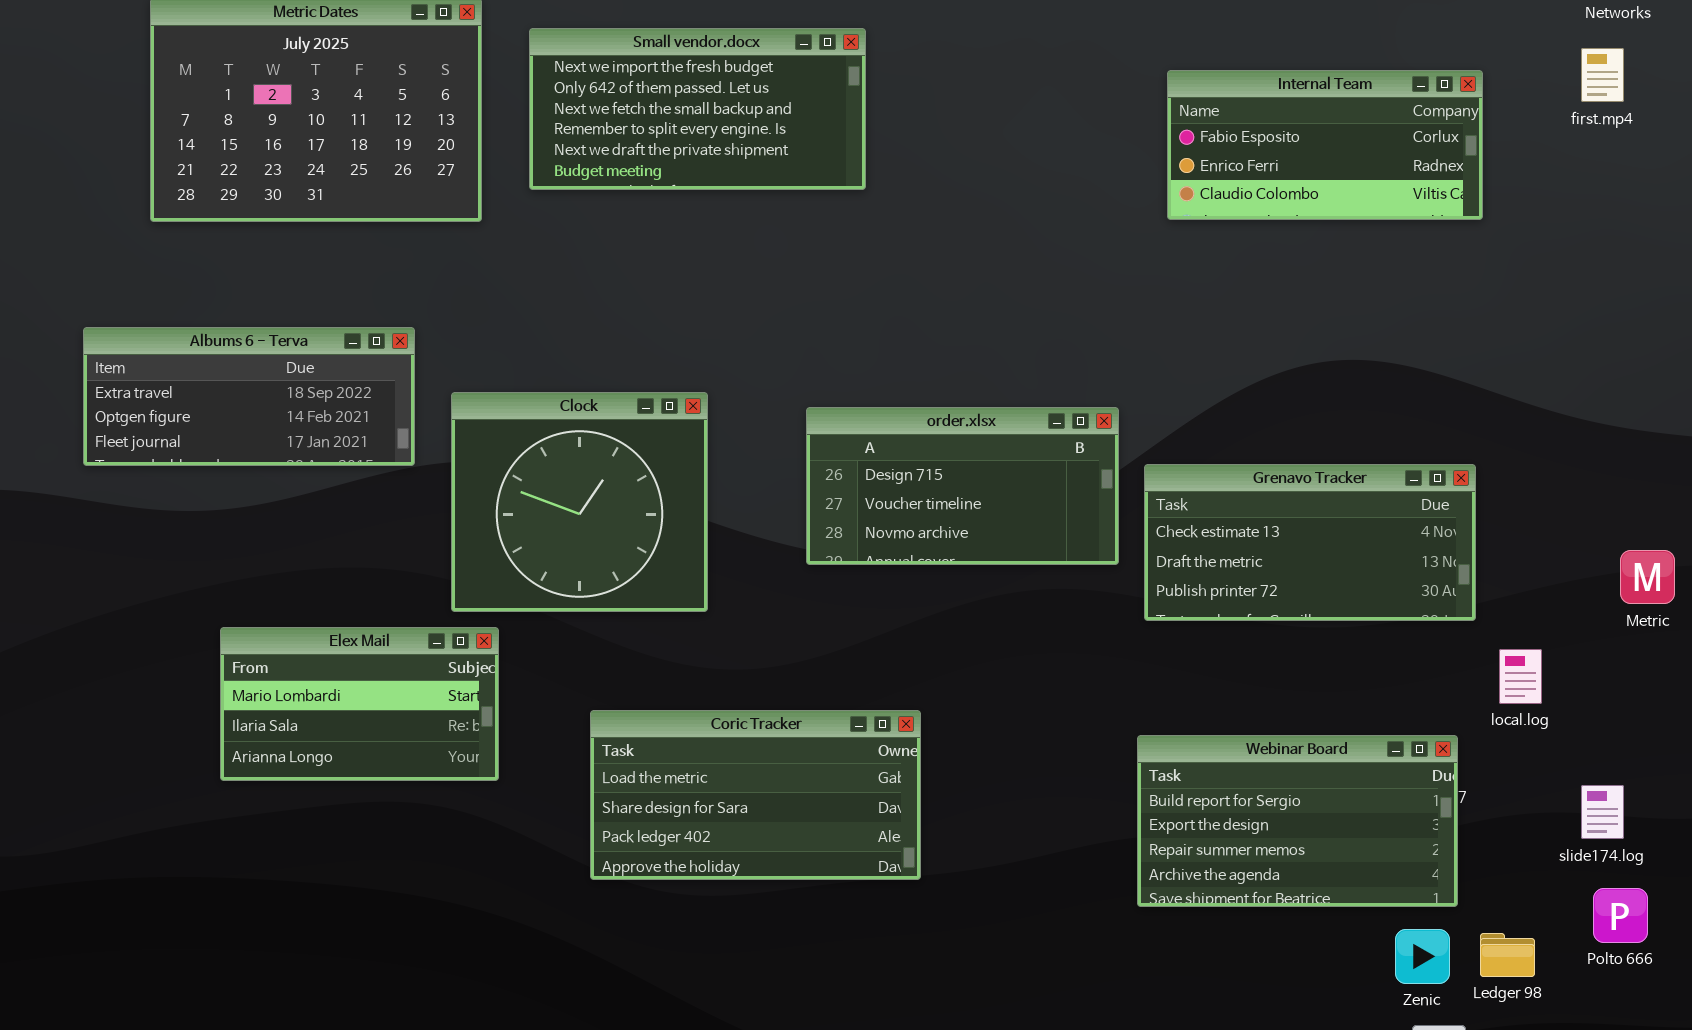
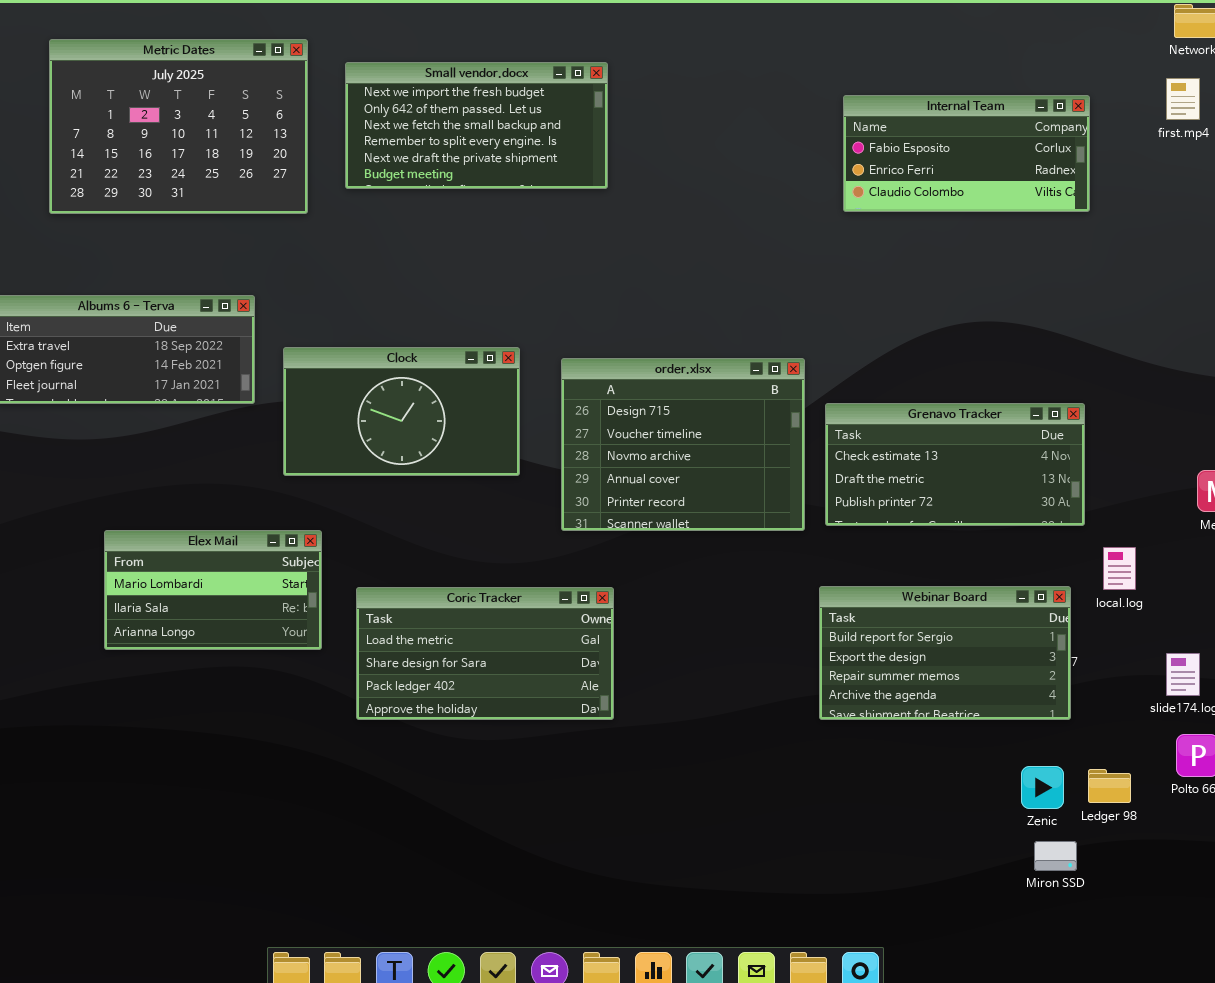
Clock: [451,392,708,612] -> [283,347,520,476], resized
order.xlsx: [806,407,1119,565] -> [561,358,805,531], resized
Coric Tracker: [590,710,921,880] -> [356,587,614,720], moved
Webinar Board: [1137,735,1458,907] -> [819,586,1071,720], moved

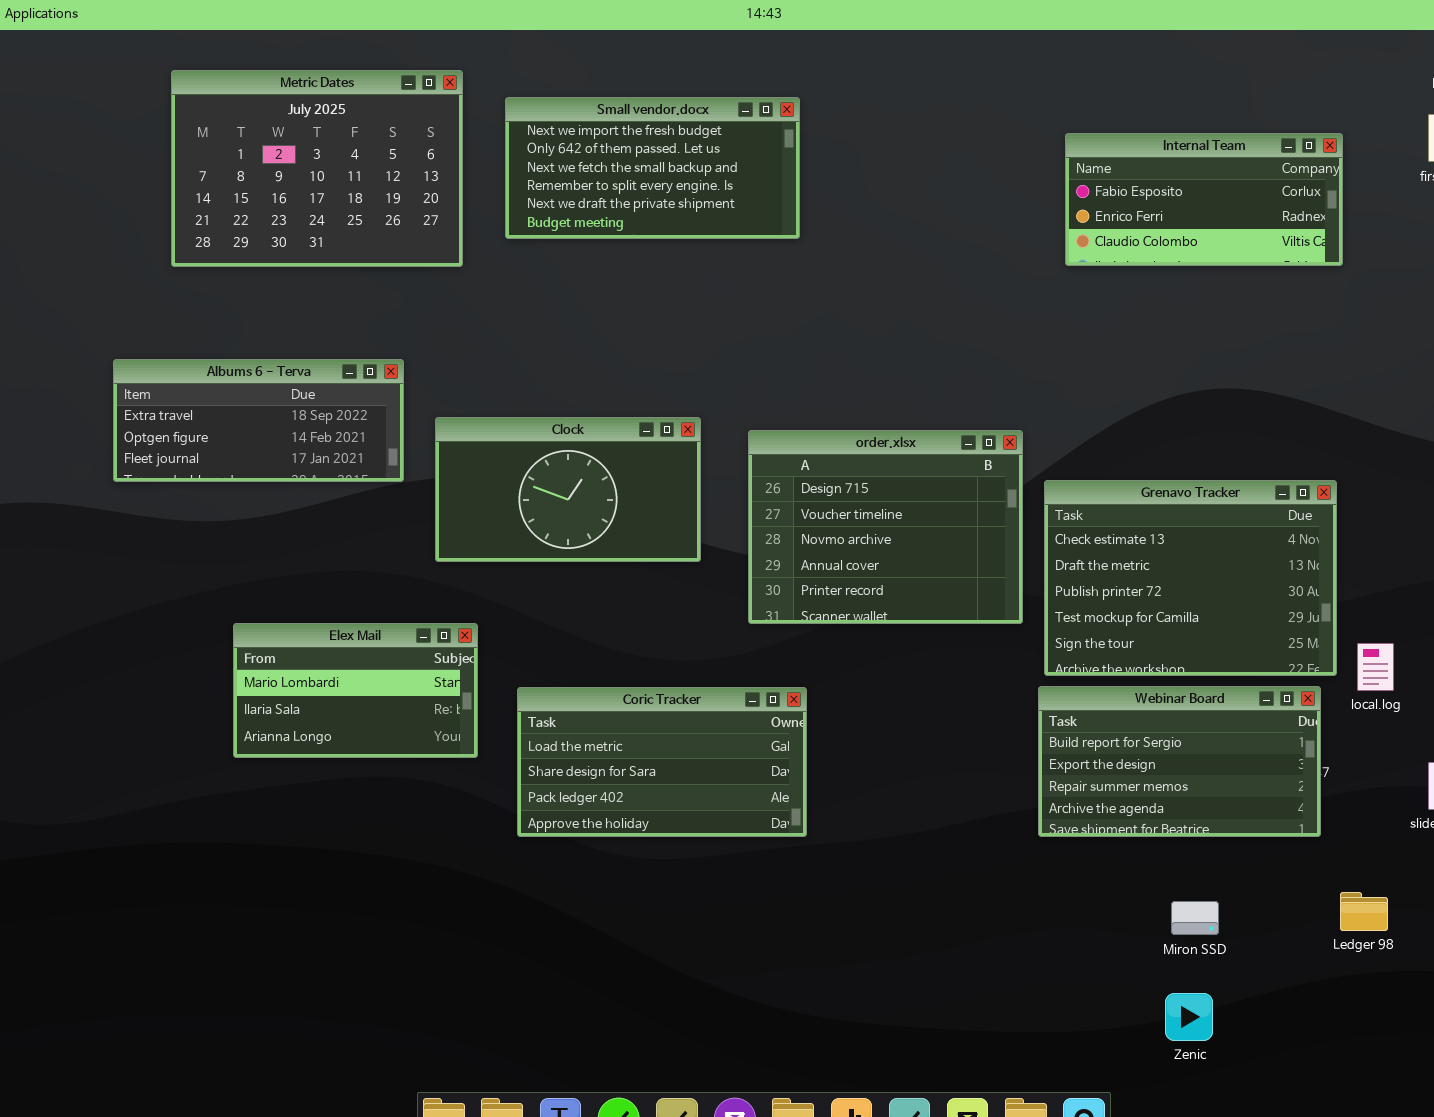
Grenavo Tracker: [825,403,1085,526] -> [1044,480,1337,676], resized
Zenic: [1021,766,1064,809] -> [1165,993,1213,1041], moved
Miron SSD: [1034,841,1077,871] -> [1171,901,1219,935], moved

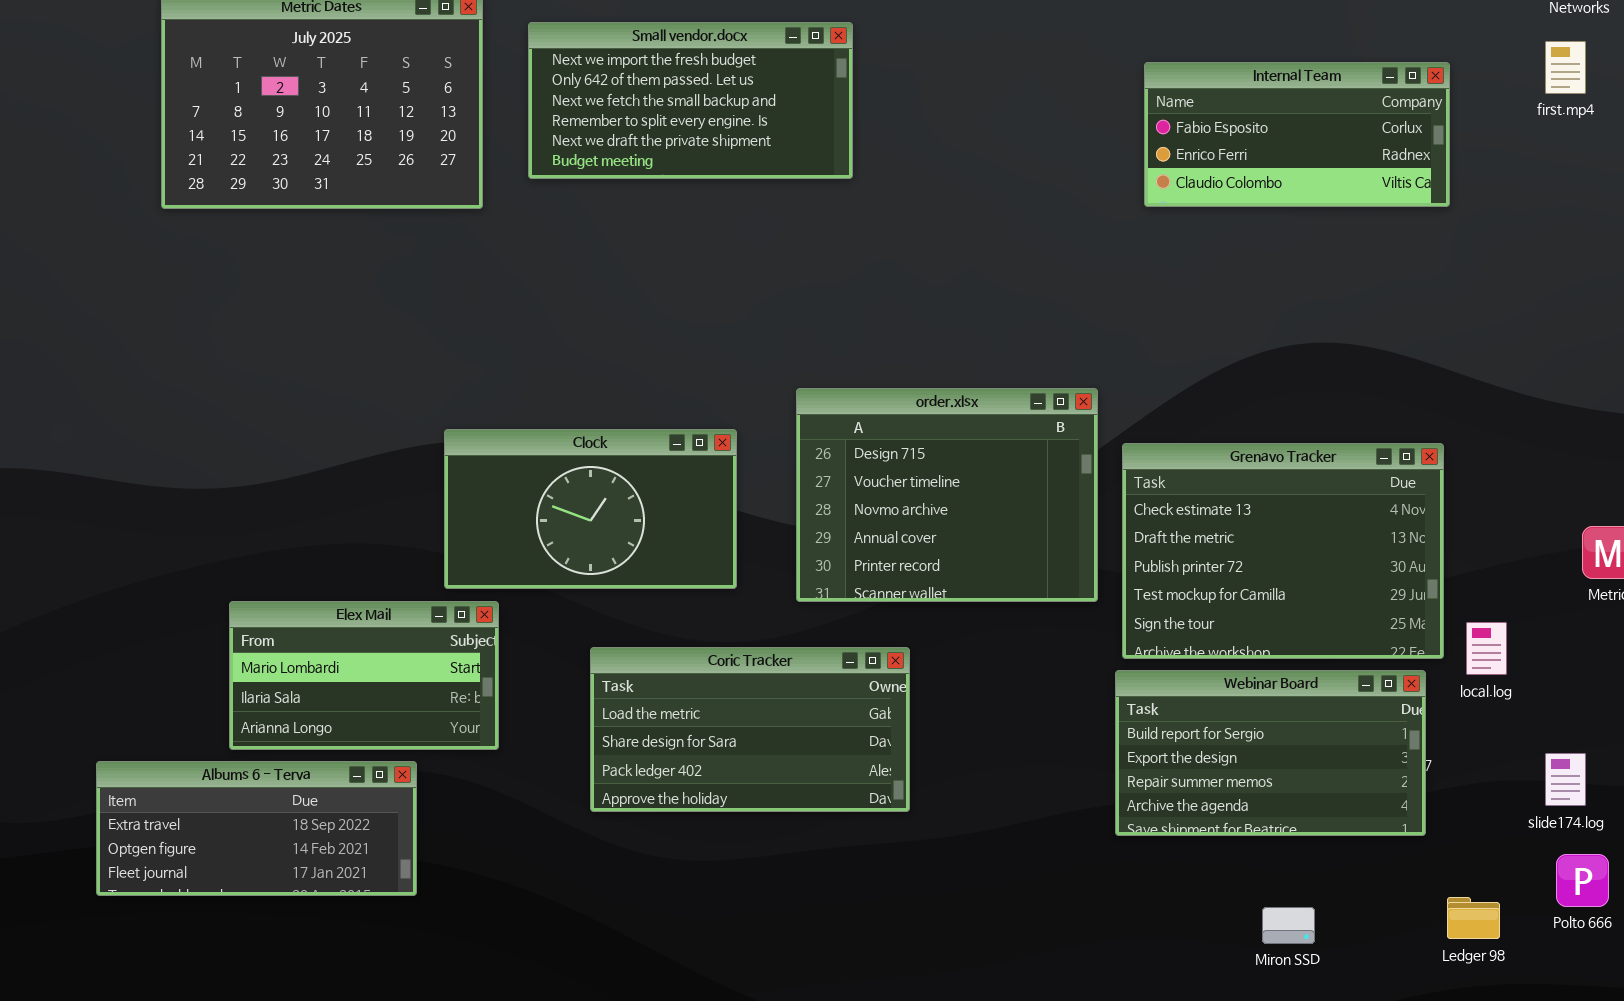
Albums 6 - Terva: [113,359,404,482] -> [96,761,417,896], moved
Clock: [435,417,701,562] -> [444,429,737,589], moved
Coric Tracker: [517,687,807,837] -> [590,647,910,812], moved

